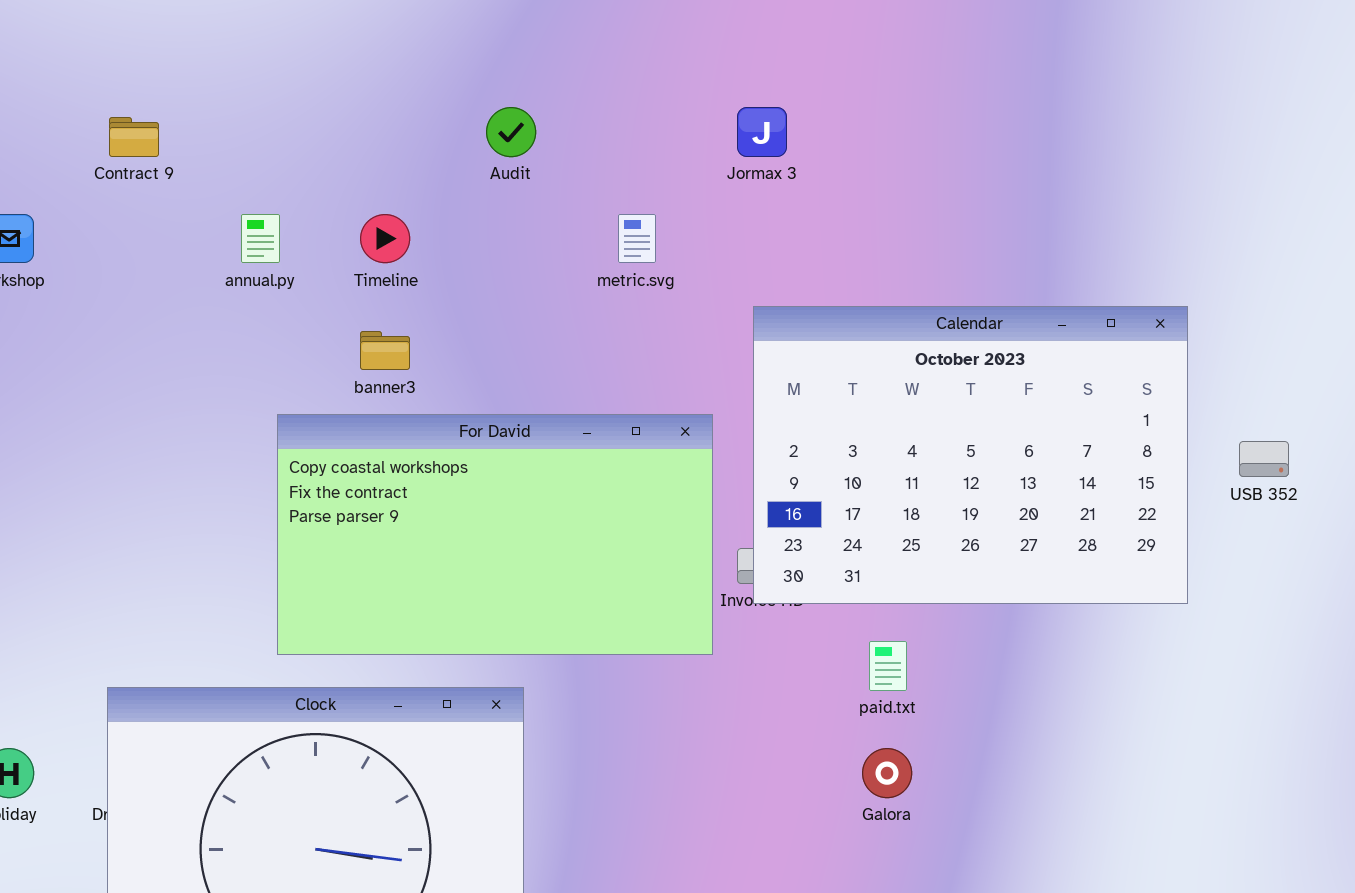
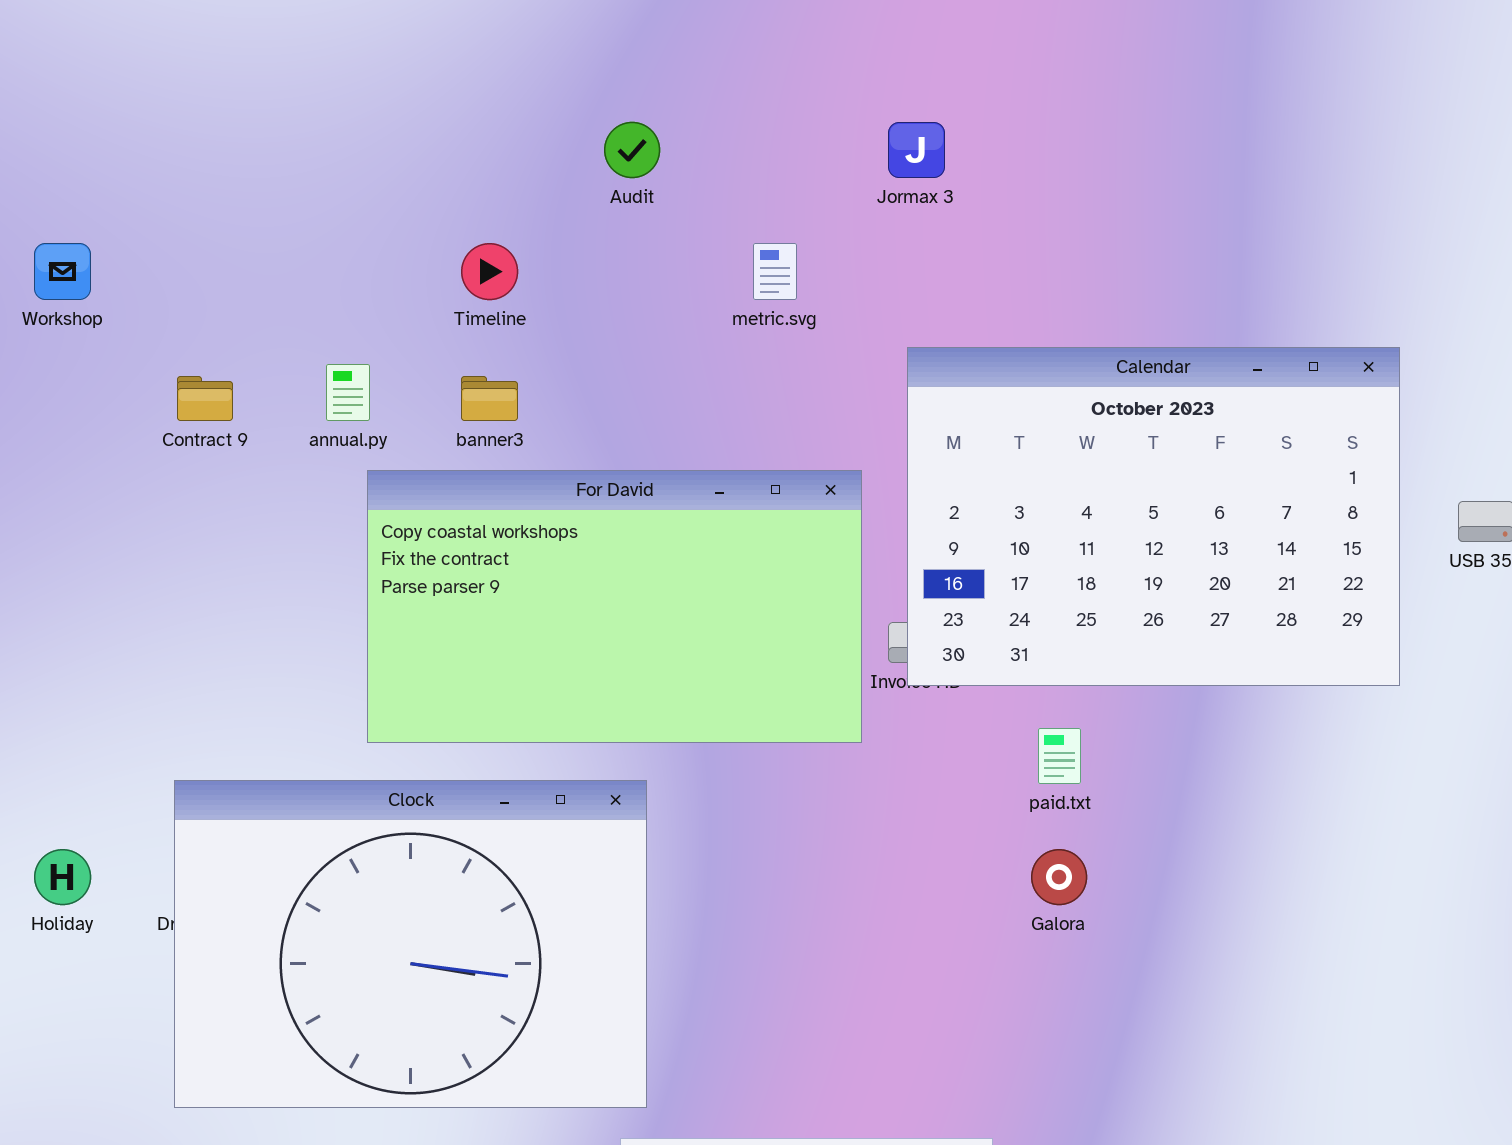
Contract 9: [109,117,159,157] -> [177,376,233,421], moved
annual.py: [241,214,280,263] -> [326,364,370,421], moved

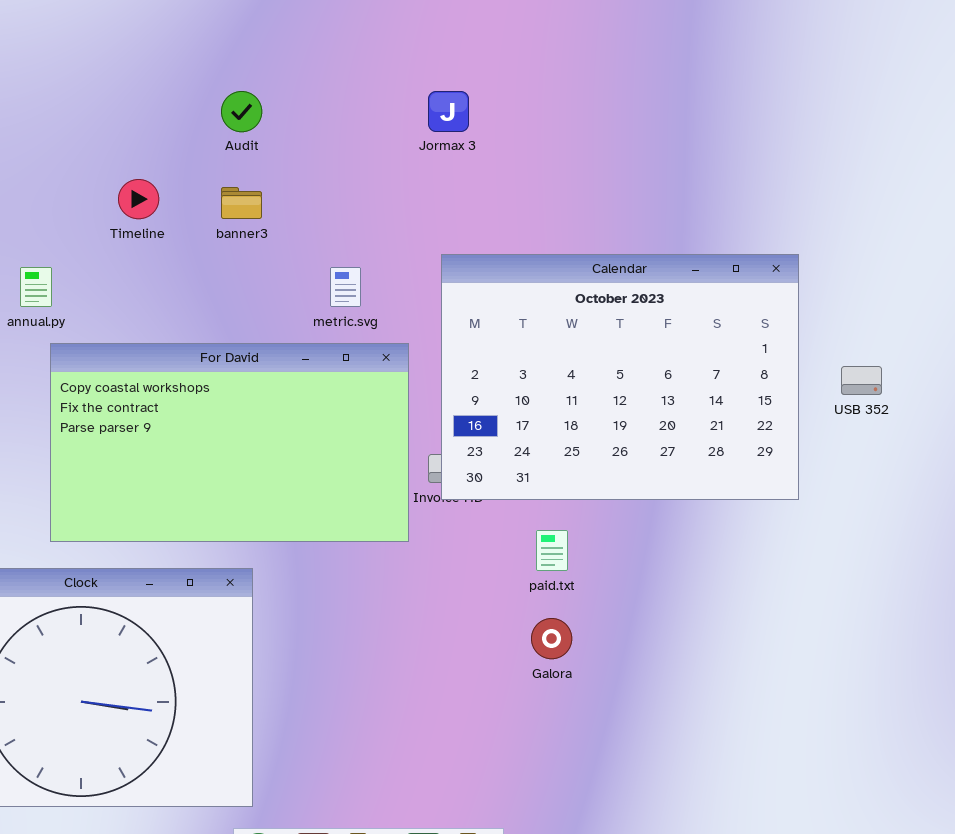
metric.svg: [753,243,797,300] -> [330,267,361,307], moved
banner3: [461,376,518,421] -> [221,187,262,219], moved

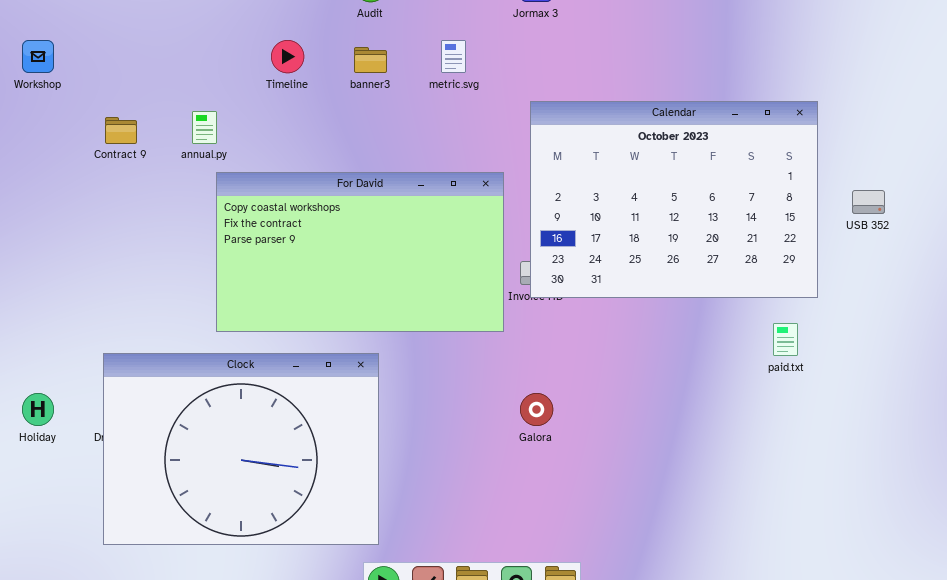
metric.svg: [330,267,361,307] -> [441,40,466,73], moved
paid.txt: [536,530,568,571] -> [773,323,798,356], moved
Galora: [531,618,572,659] -> [520,393,553,426], moved

